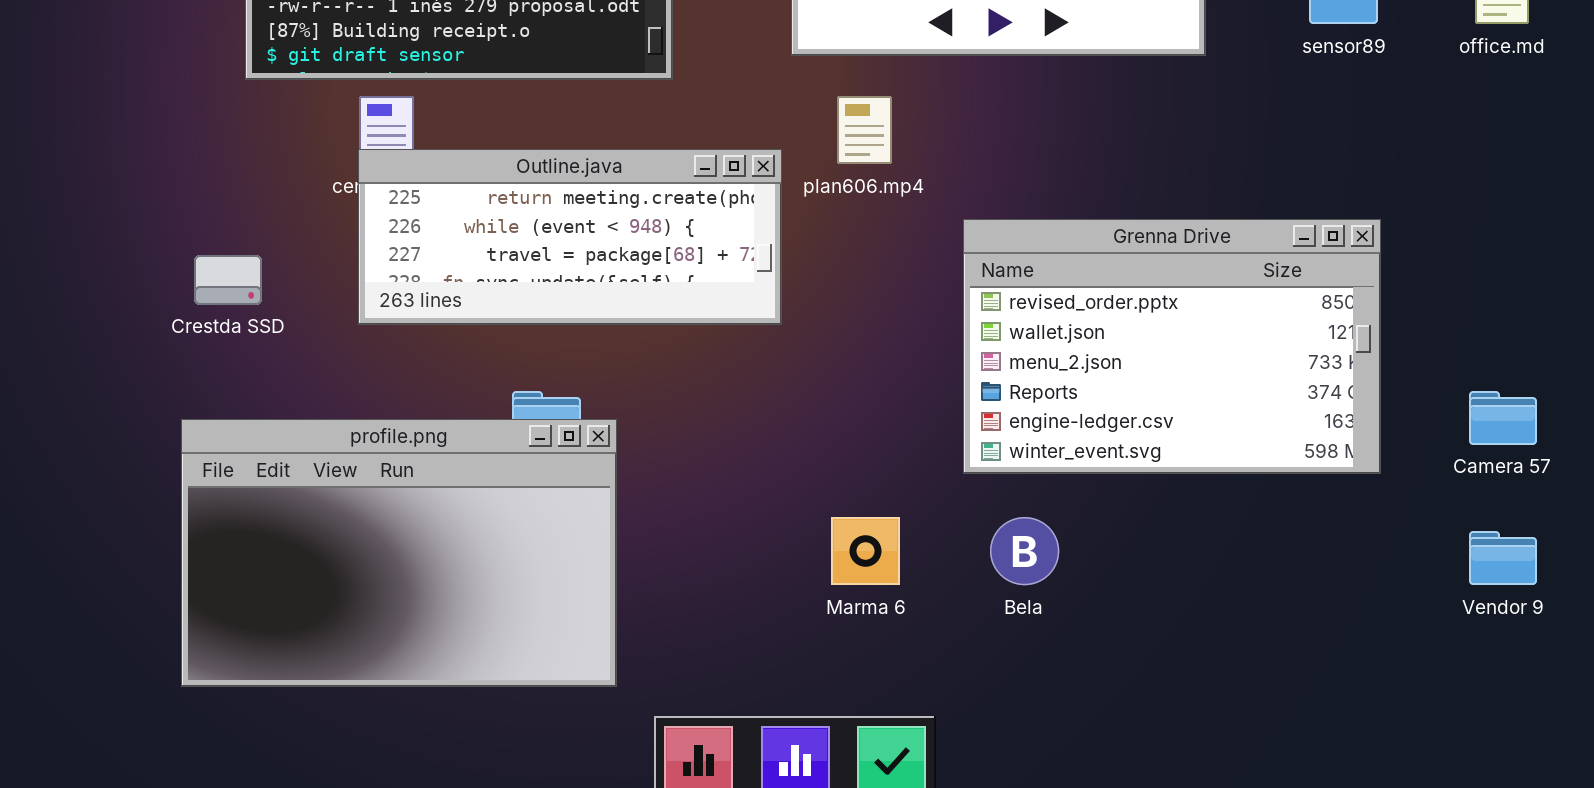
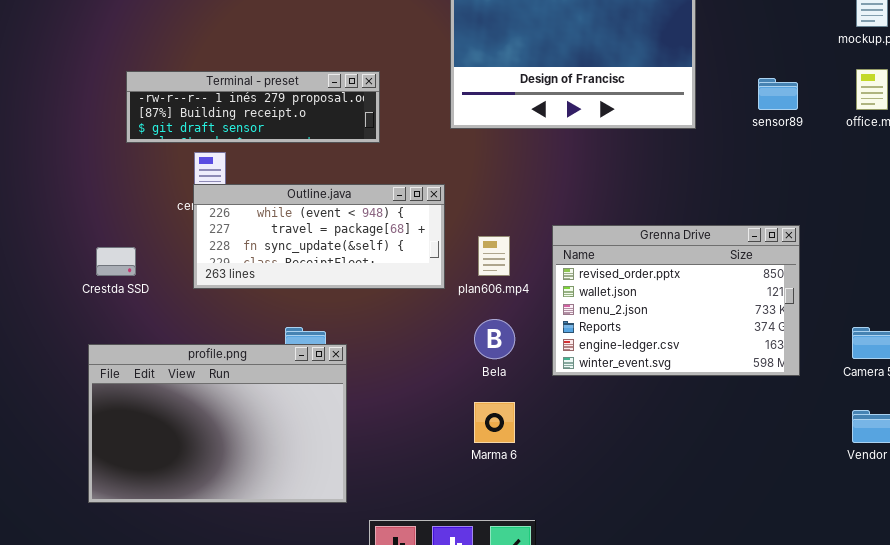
plan606.mp4: [837,96,892,164] -> [478,236,510,276], moved
Outline.java: [358,149,782,325] -> [193,184,445,289], scrolled down 1 row
Bela: [990,517,1059,585] -> [474,319,515,359], moved

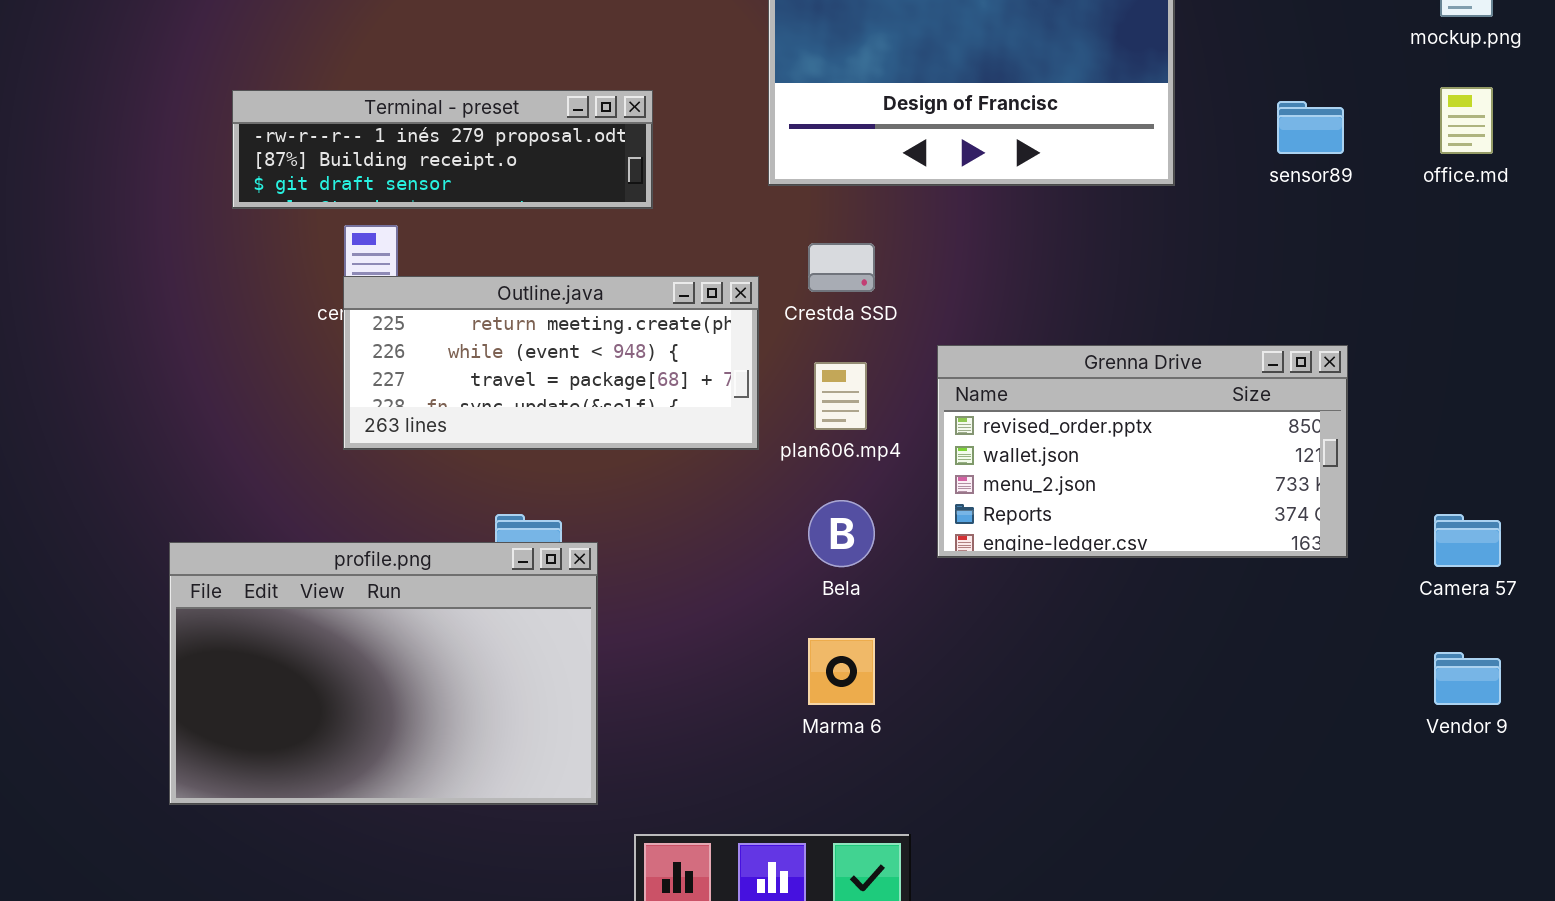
Outline.java: [193,184,445,289] -> [343,276,759,450], scrolled up 1 row
Grenna Drive: [552,225,800,376] -> [937,345,1348,558], resized
Crestda SSD: [96,247,136,276] -> [808,243,875,292], moved

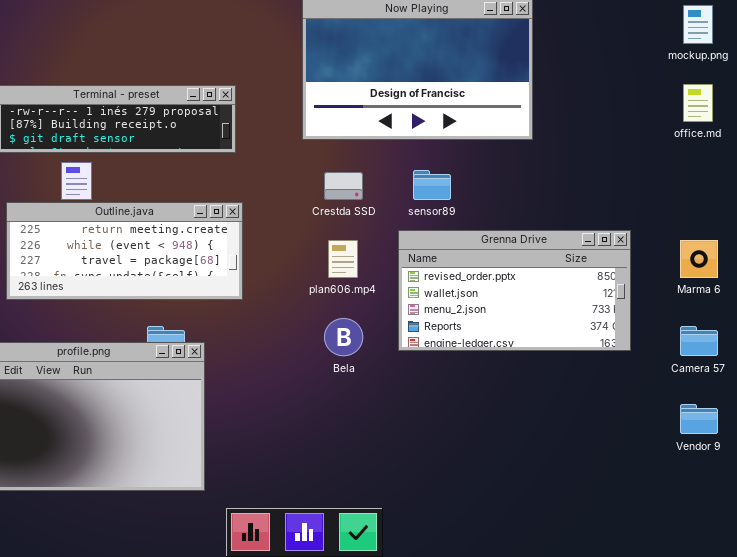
sensor89: [1277,101,1344,154] -> [413,170,451,200], moved
Outline.java: [343,276,759,450] -> [6,202,243,300], moved
Marma 6: [808,638,875,705] -> [680,240,718,278], moved

